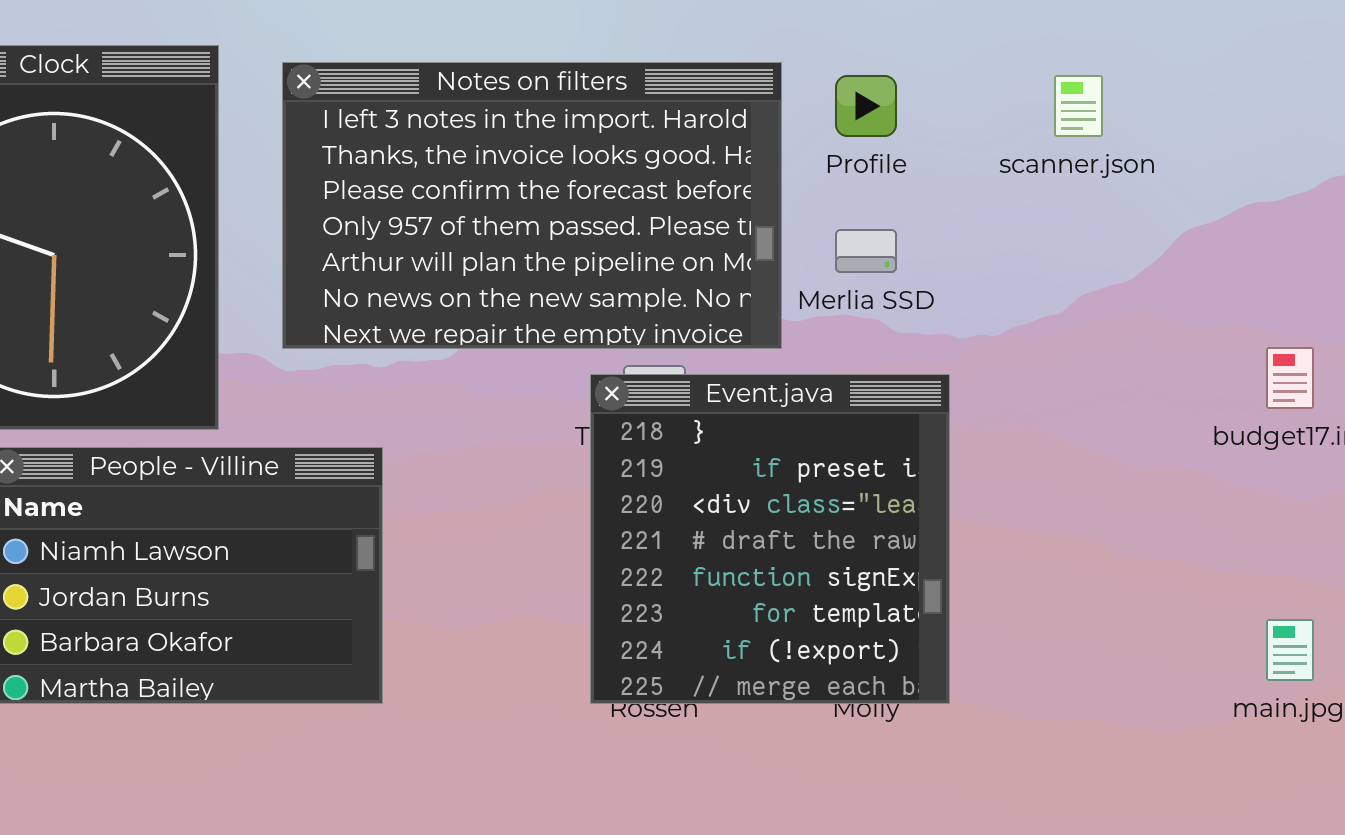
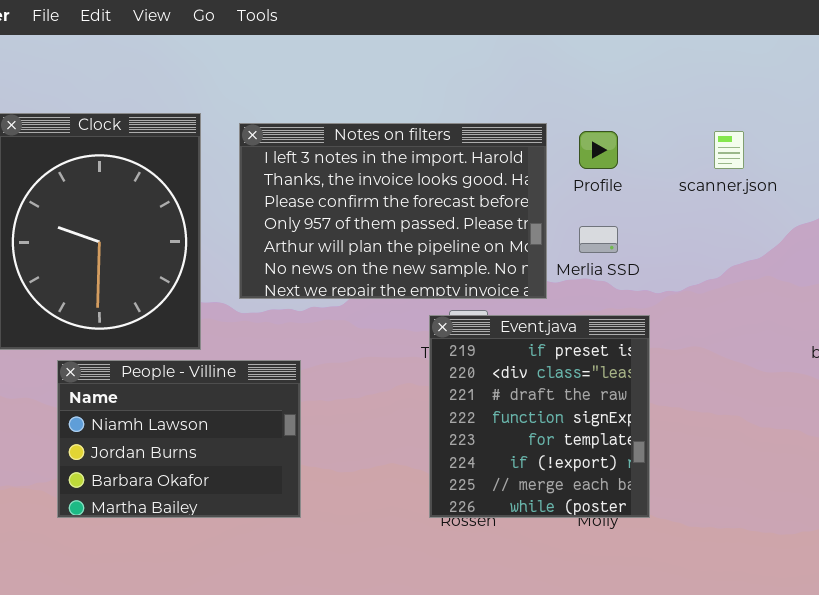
Event.java: [590,374,950,704] -> [429,315,650,518], scrolled down 1 row

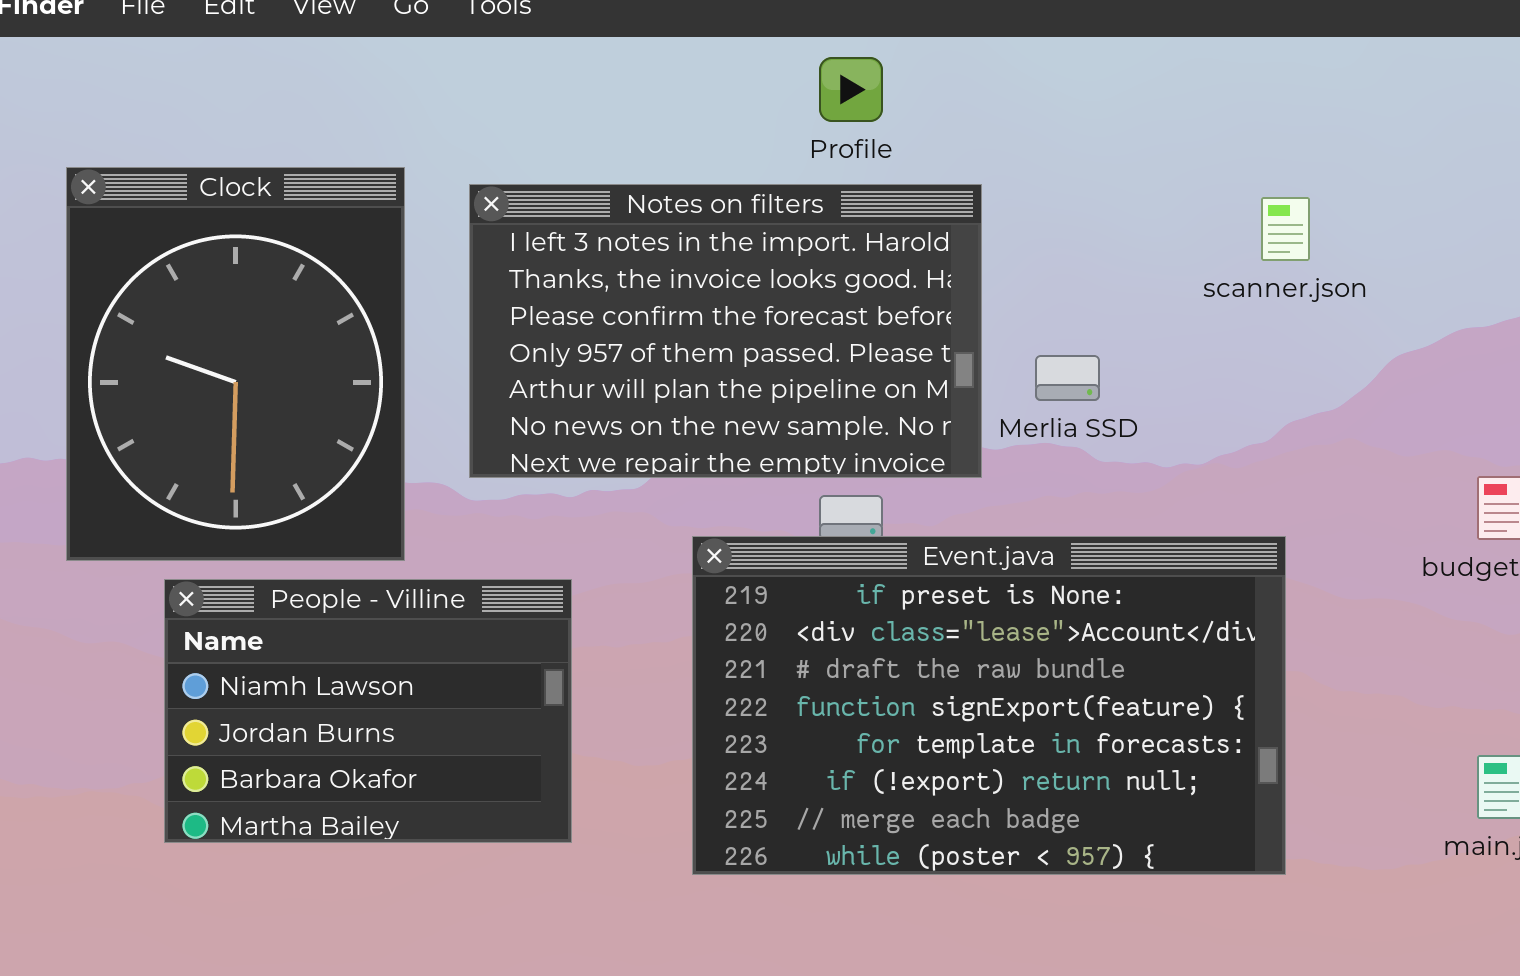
Profile: [579,131,618,169] -> [819,57,883,122], moved
Event.java: [429,315,650,518] -> [692,536,1286,875], moved, resized

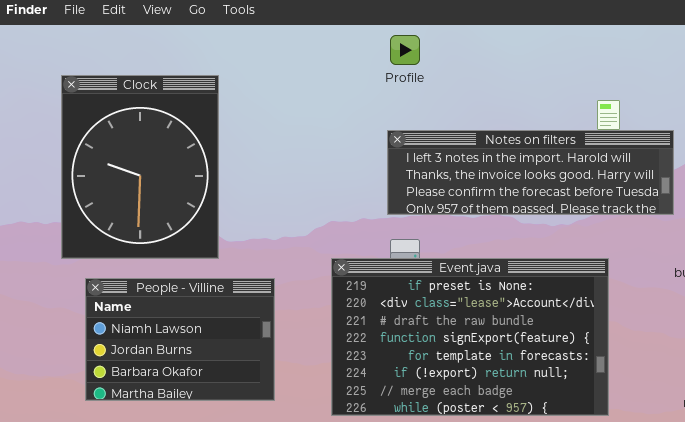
Clock: [66,167,405,561] -> [61,75,219,259], moved
Notes on filters: [469,184,982,478] -> [387,130,674,215], moved, resized

